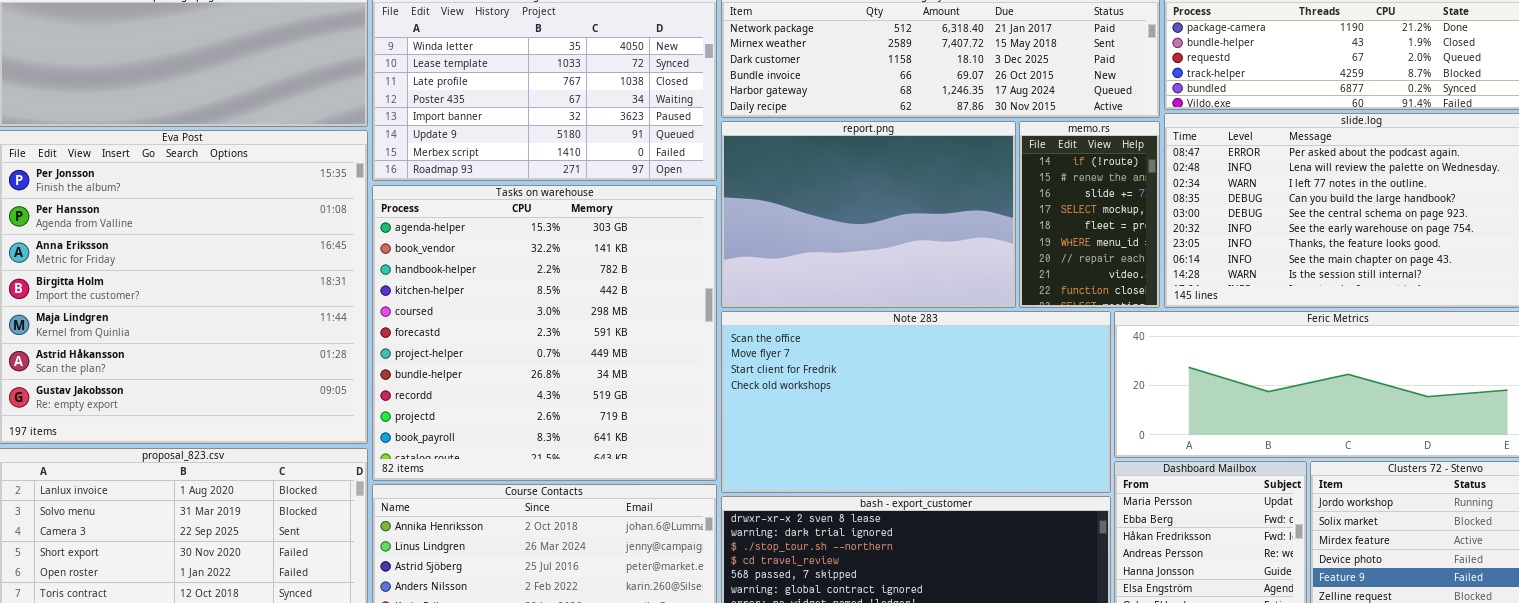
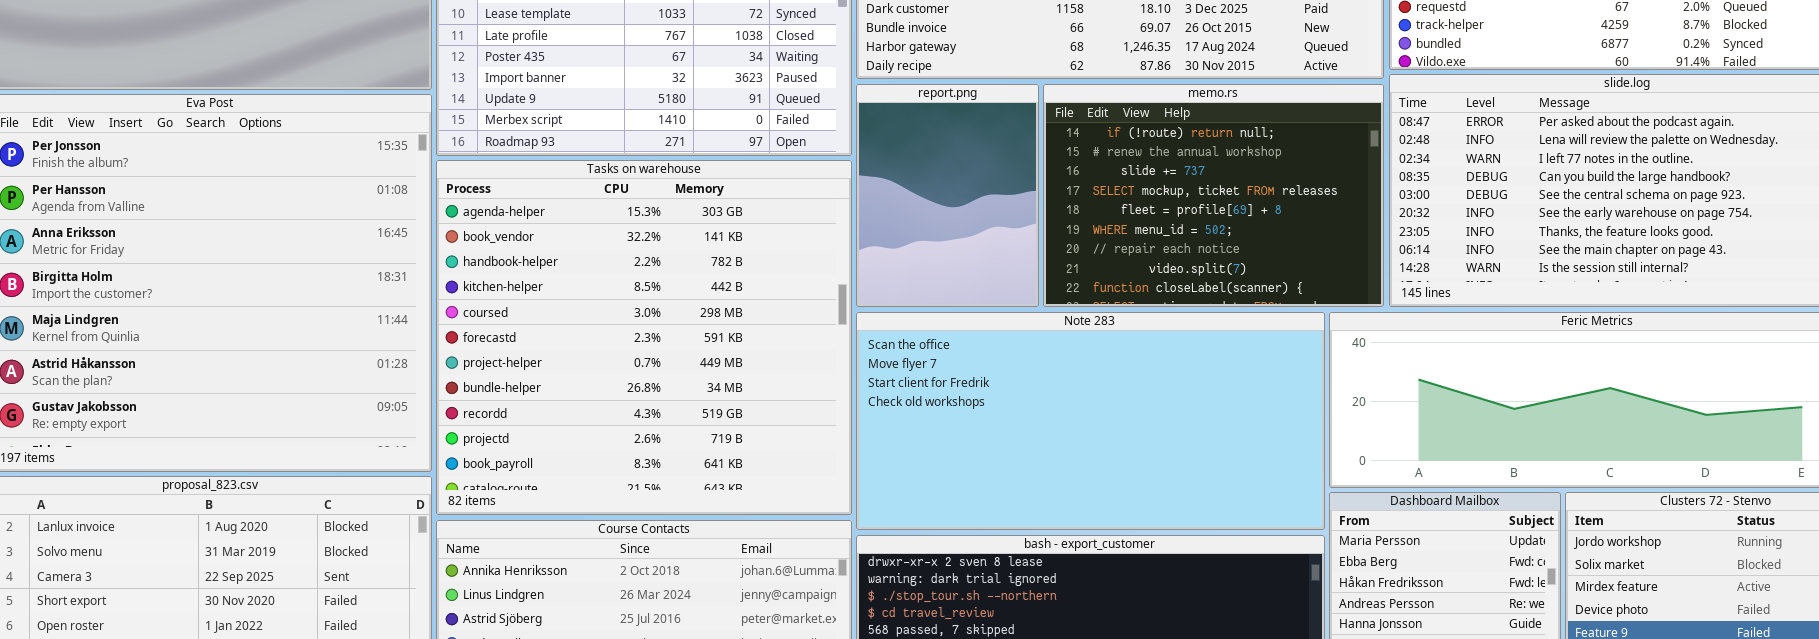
report.png: [721,121,1016,308] -> [856,84,1039,307], resized
memo.rs: [1019,121,1160,308] -> [1043,84,1384,307], resized

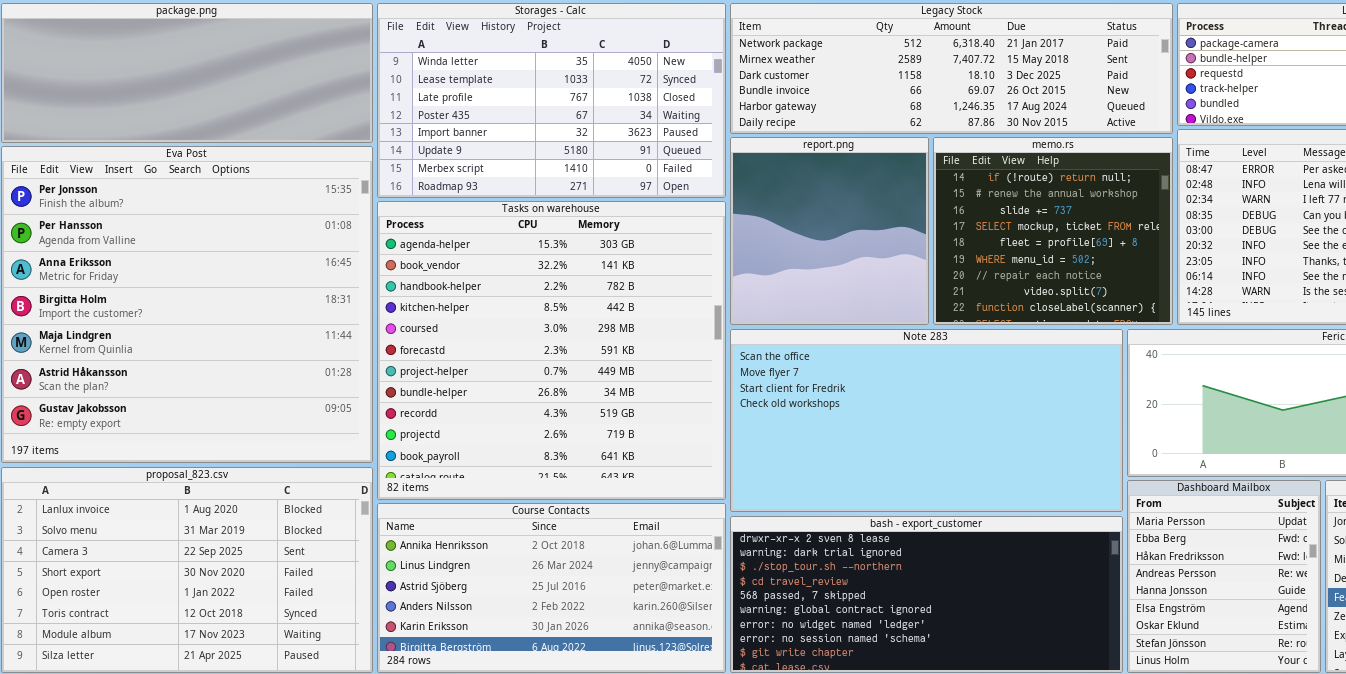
report.png: [856,84,1039,307] -> [730,137,929,325], resized
memo.rs: [1043,84,1384,307] -> [933,137,1173,325], resized

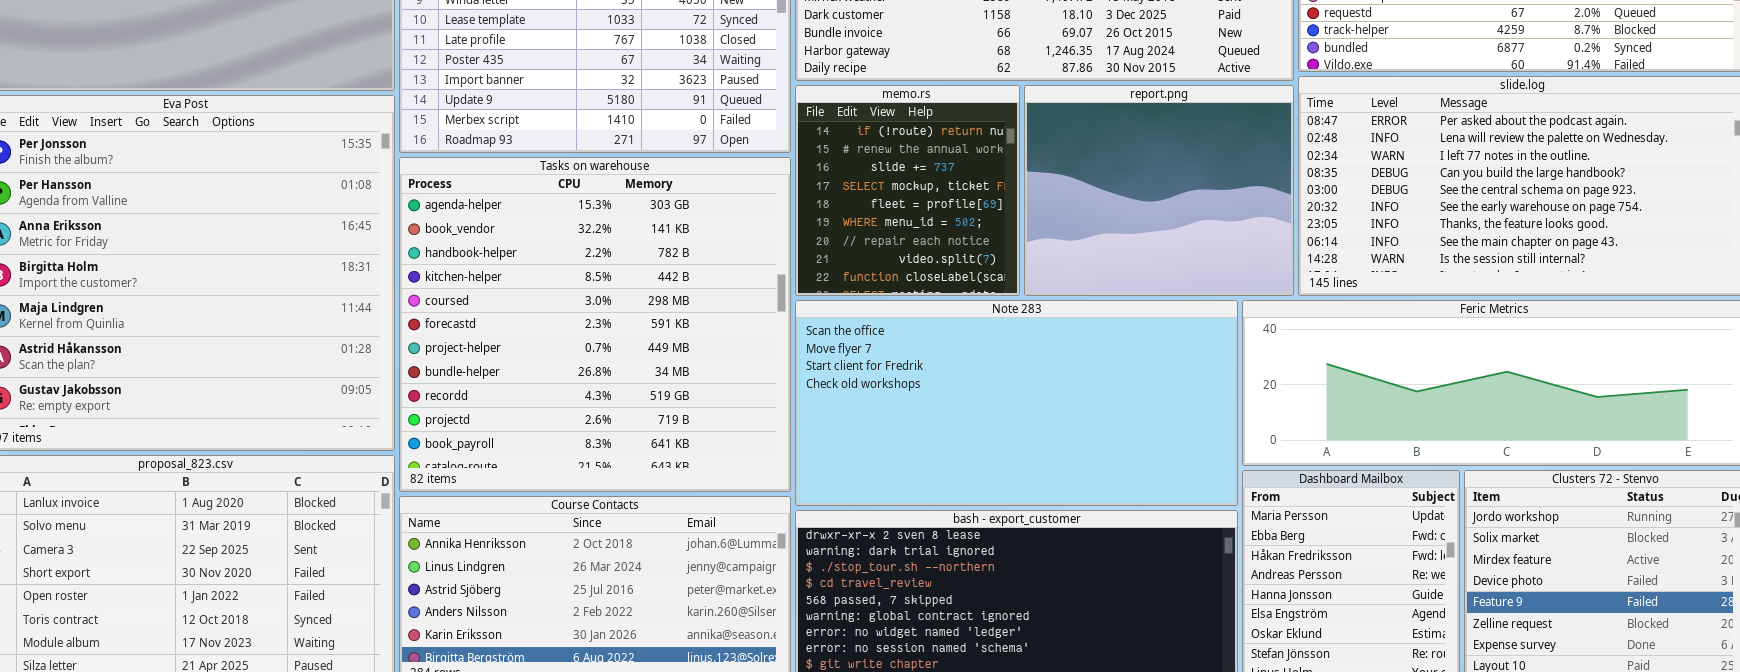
report.png: [730,137,929,325] -> [1024,85,1294,296], moved, resized
memo.rs: [933,137,1173,325] -> [795,85,1020,296], moved, resized

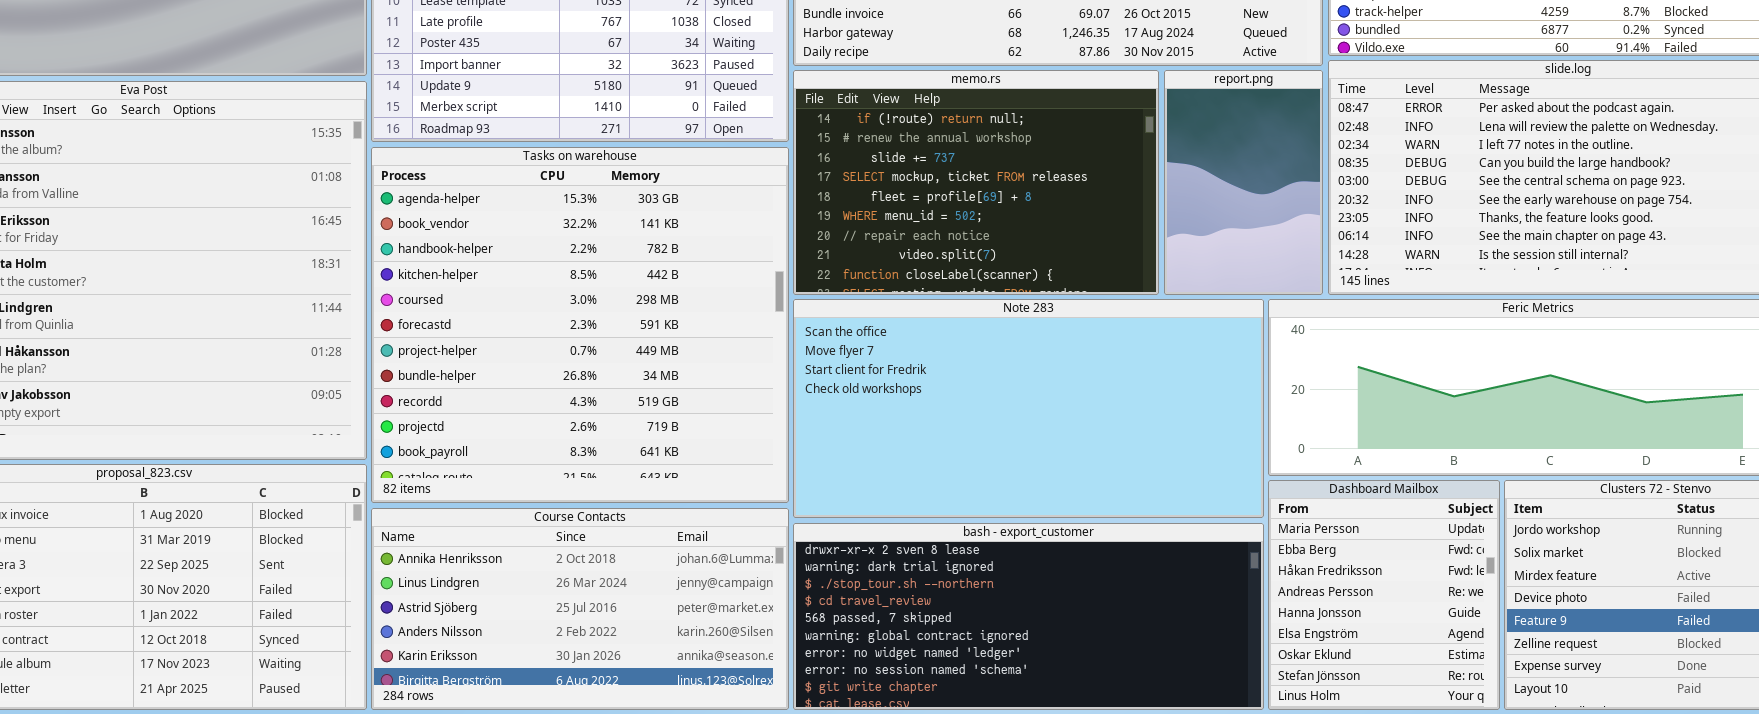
memo.rs: [795,85,1020,296] -> [793,70,1159,295], resized
report.png: [1024,85,1294,296] -> [1164,70,1323,295], resized

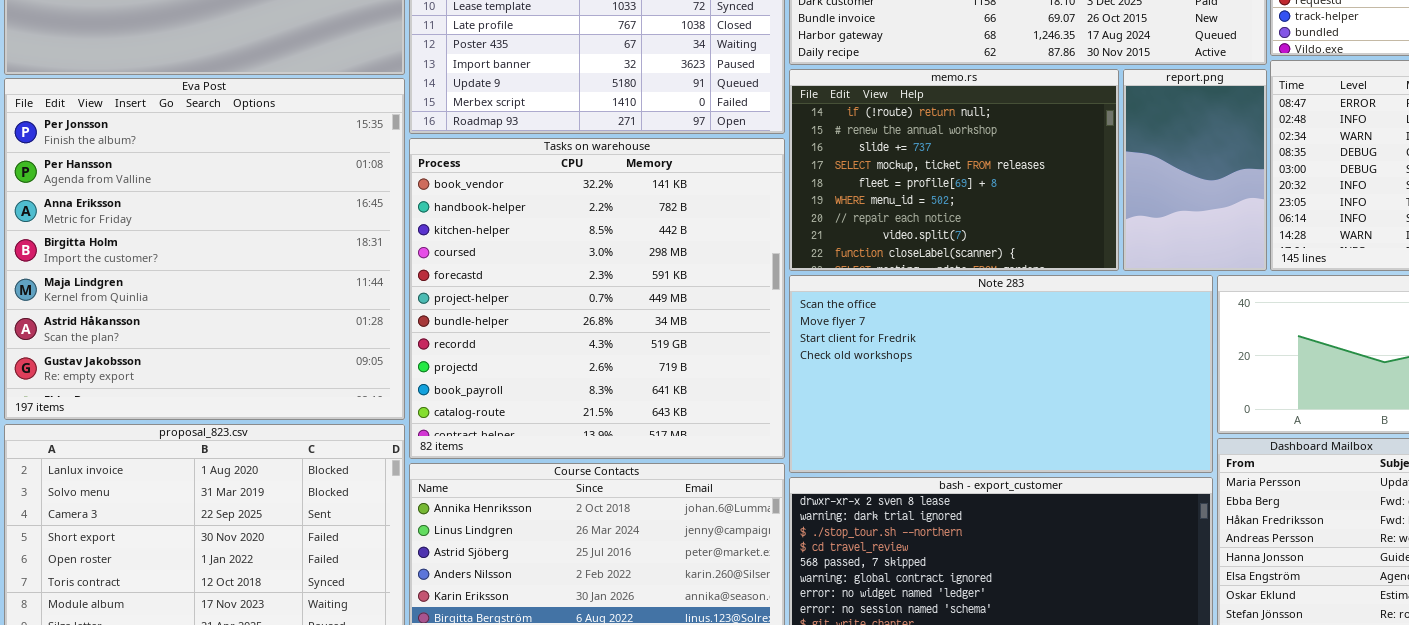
Tasks on warehouse: [371,147,789,503] -> [409,138,785,459], scrolled down 1 row

